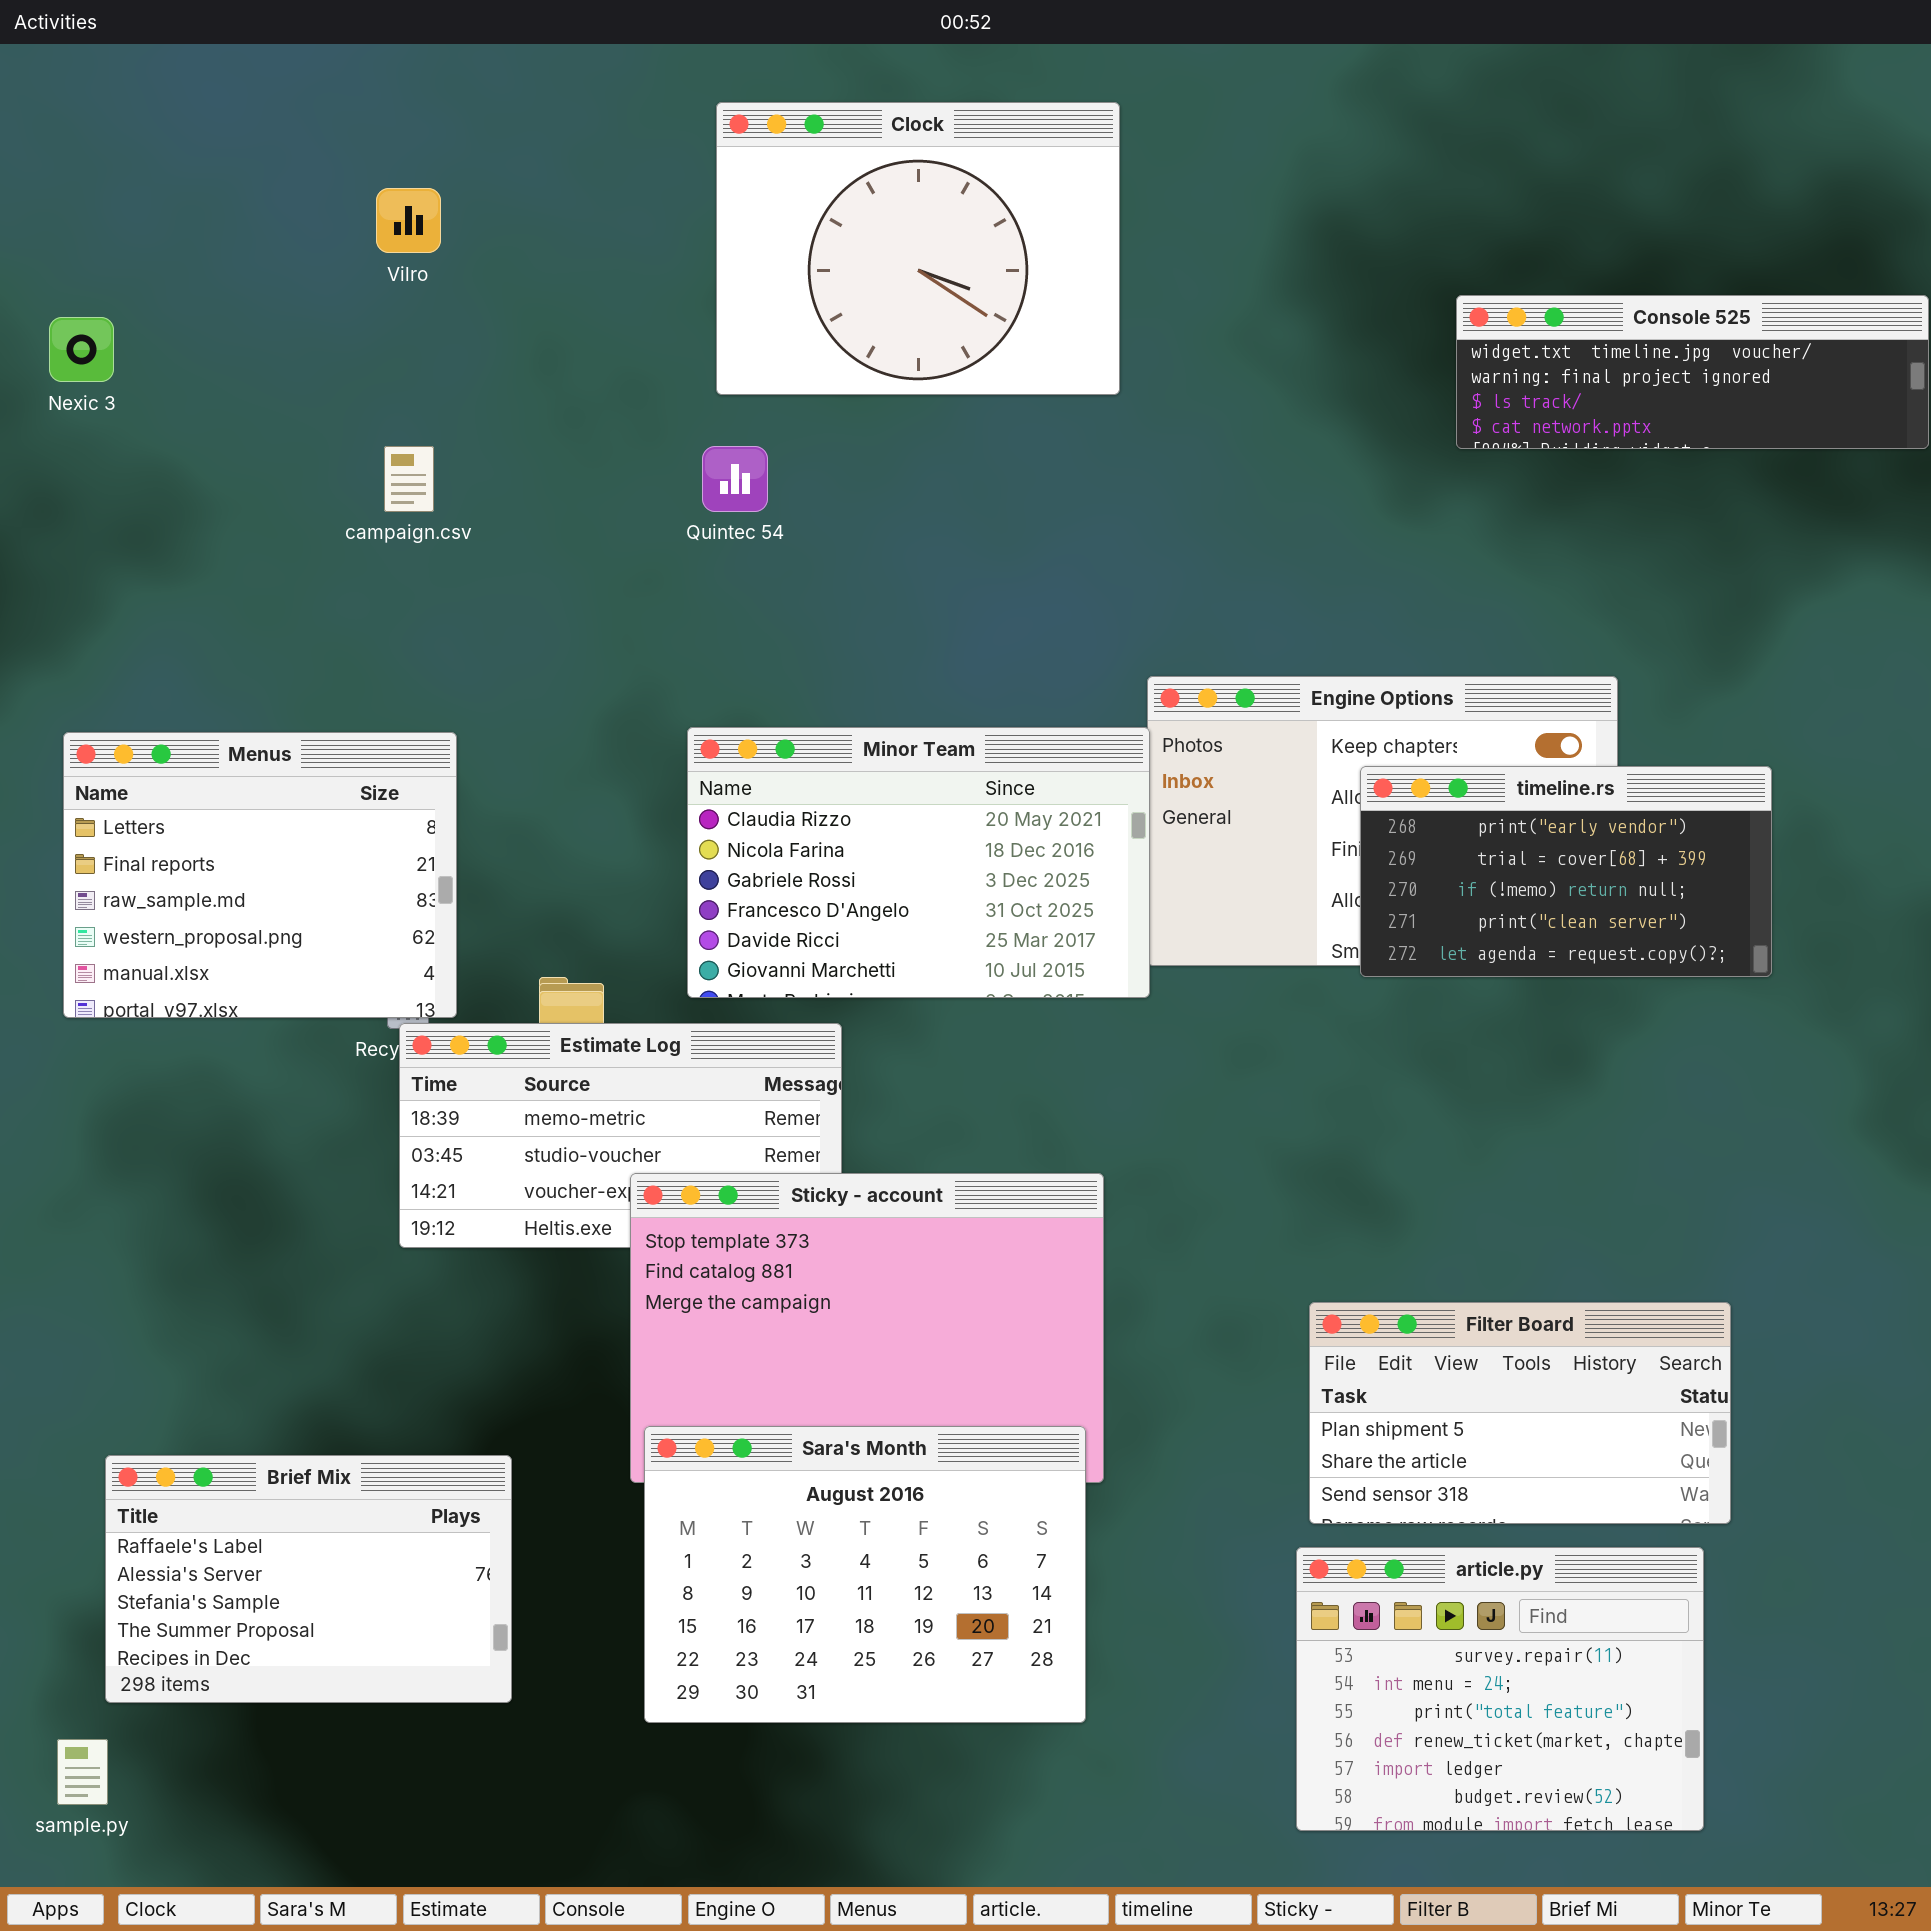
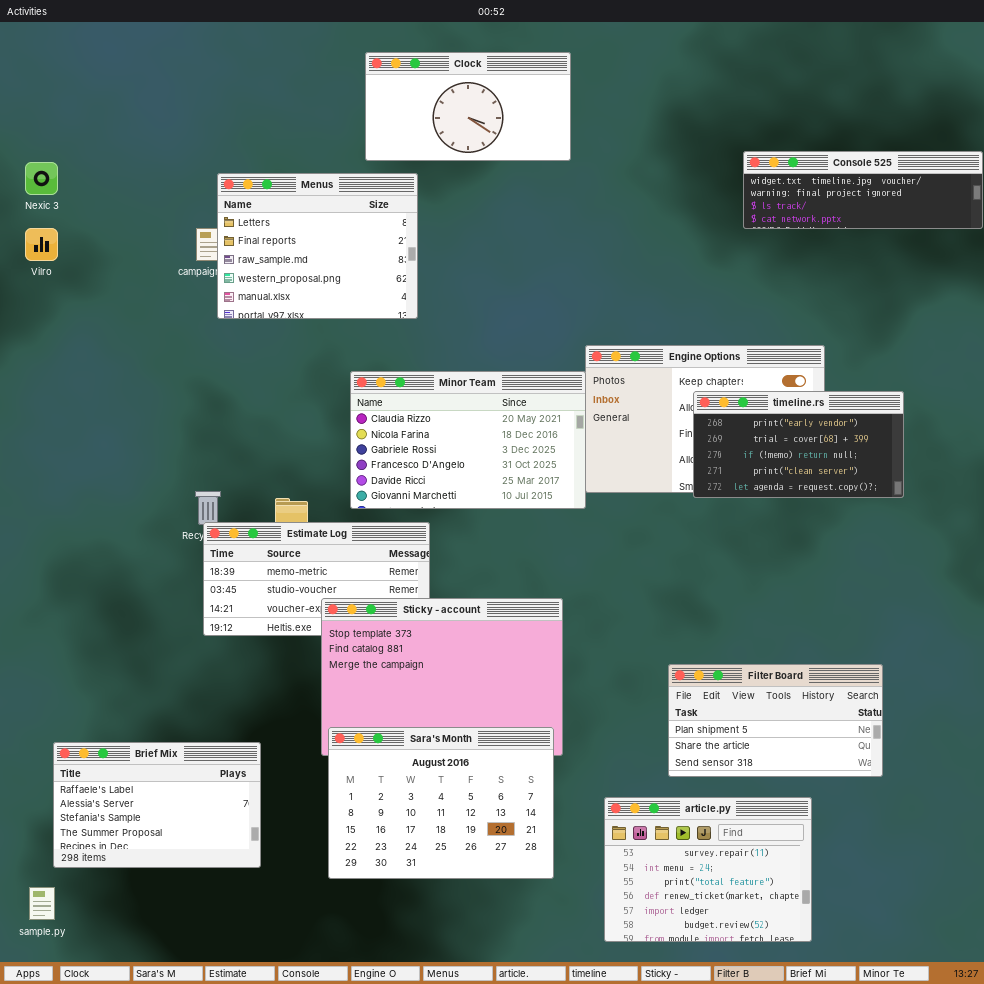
Clock: [716,102,1120,395] -> [365,52,571,161], resized
Vilro: [376,188,441,253] -> [25,228,58,261], moved
Menus: [63,732,457,1018] -> [217,173,418,319], moved
article.py: [1296,1547,1704,1831] -> [604,797,812,942], moved

